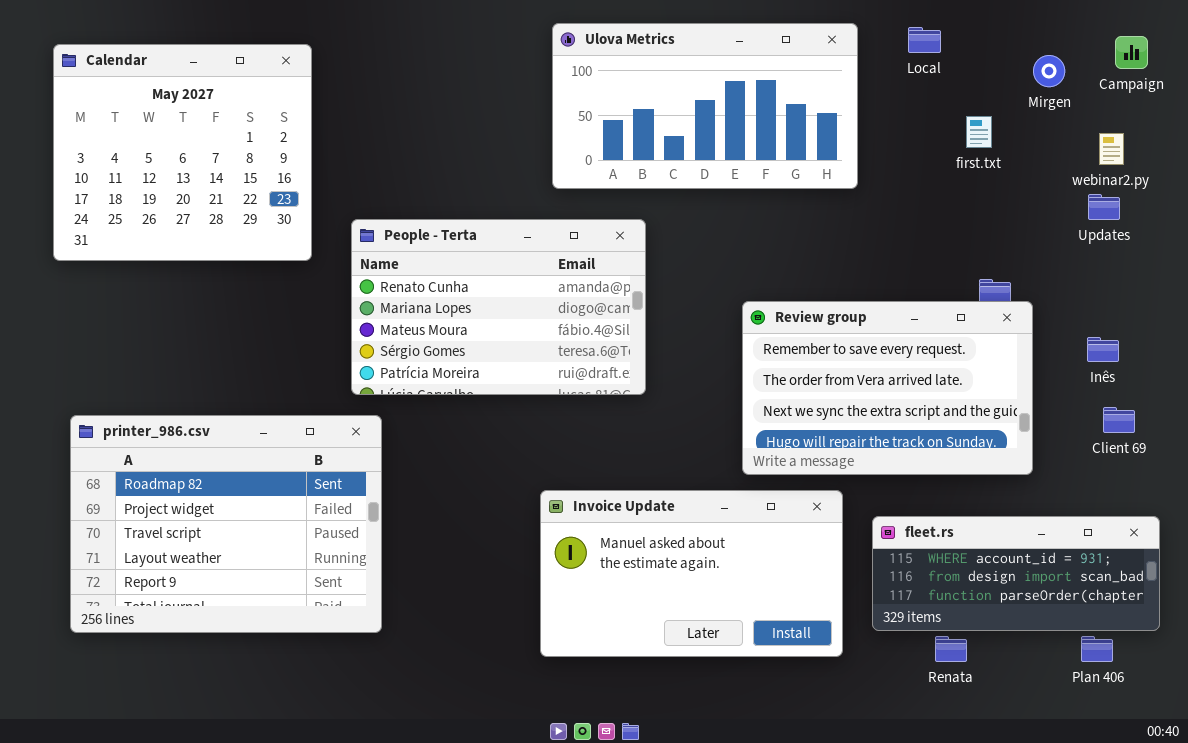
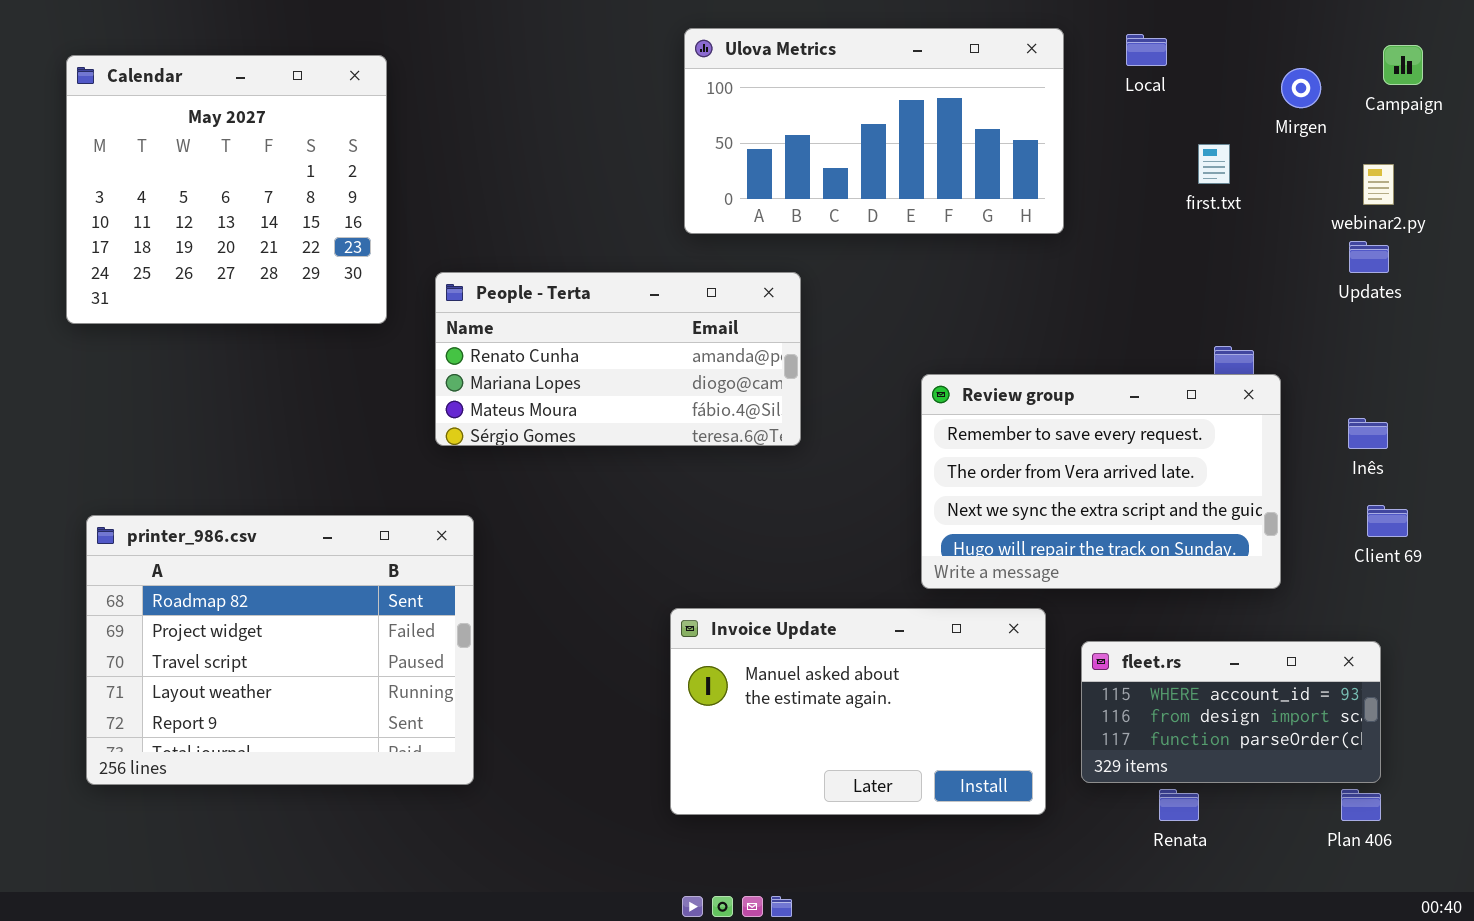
People - Terta: [351,219,646,395] -> [435,272,801,446], resized
fleet.rs: [872,516,1160,631] -> [1081,641,1381,783], resized

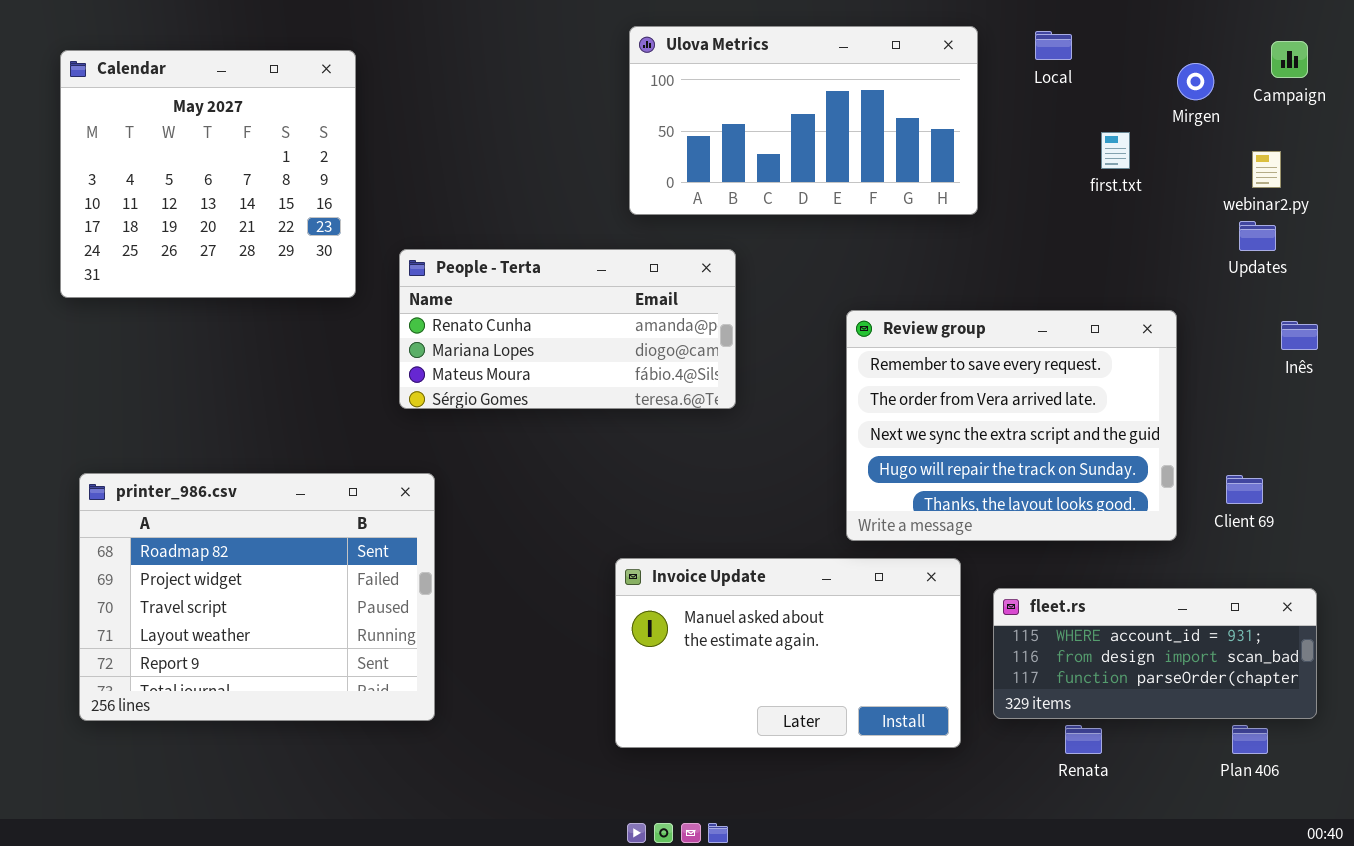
Review group: [921,374,1281,589] -> [846,310,1177,541], resized
Inês: [1348,418,1388,449] -> [1281,321,1318,350], moved
Client 69: [1367,505,1408,537] -> [1226,475,1263,504], moved
fleet.rs: [1081,641,1381,783] -> [993,588,1317,719], resized

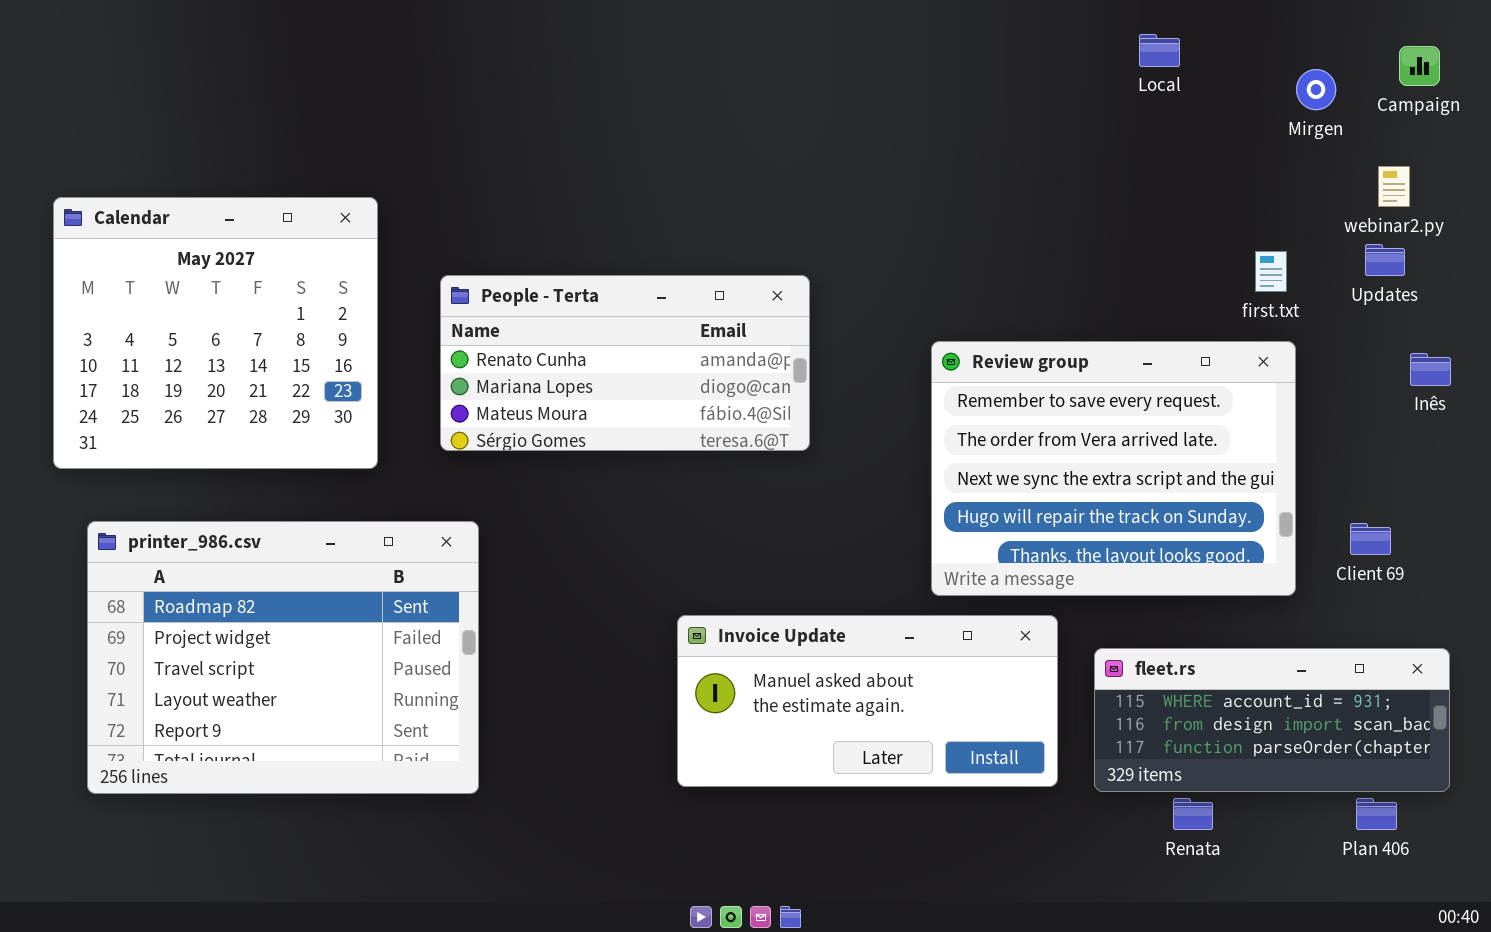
Ulova Metrics: [629,26,978,215] -> none, closed
Calendar: [60,50,356,298] -> [53,197,378,469], moved
first.txt: [1101,132,1130,169] -> [1255,251,1287,292], moved
Invoice Update: [615,558,961,748] -> [677,615,1058,787], resized

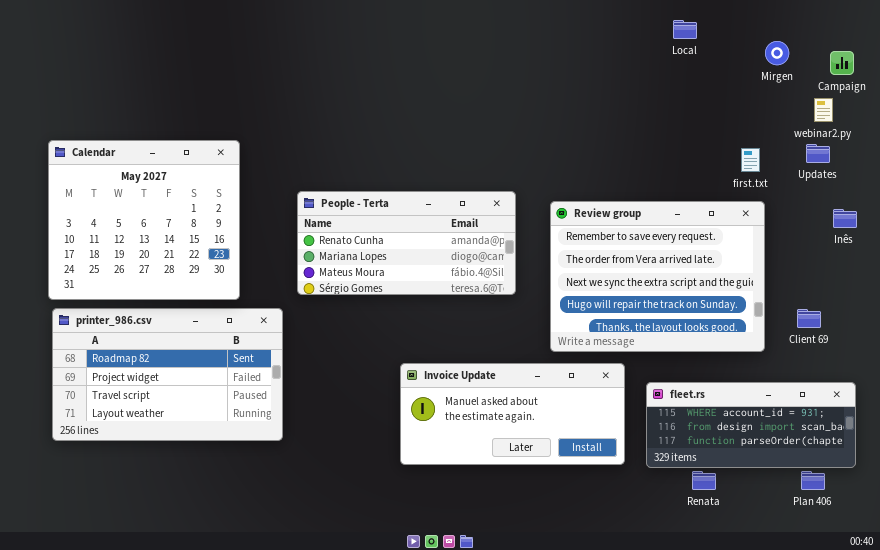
Campaign: [1399,46,1440,86] -> [830,51,854,75], moved
Calendar: [53,197,378,469] -> [48,140,240,300], moved
People - Terta: [440,275,810,451] -> [297,191,516,295], moved
printer_986.csv: [87,521,479,794] -> [52,308,283,441], resized

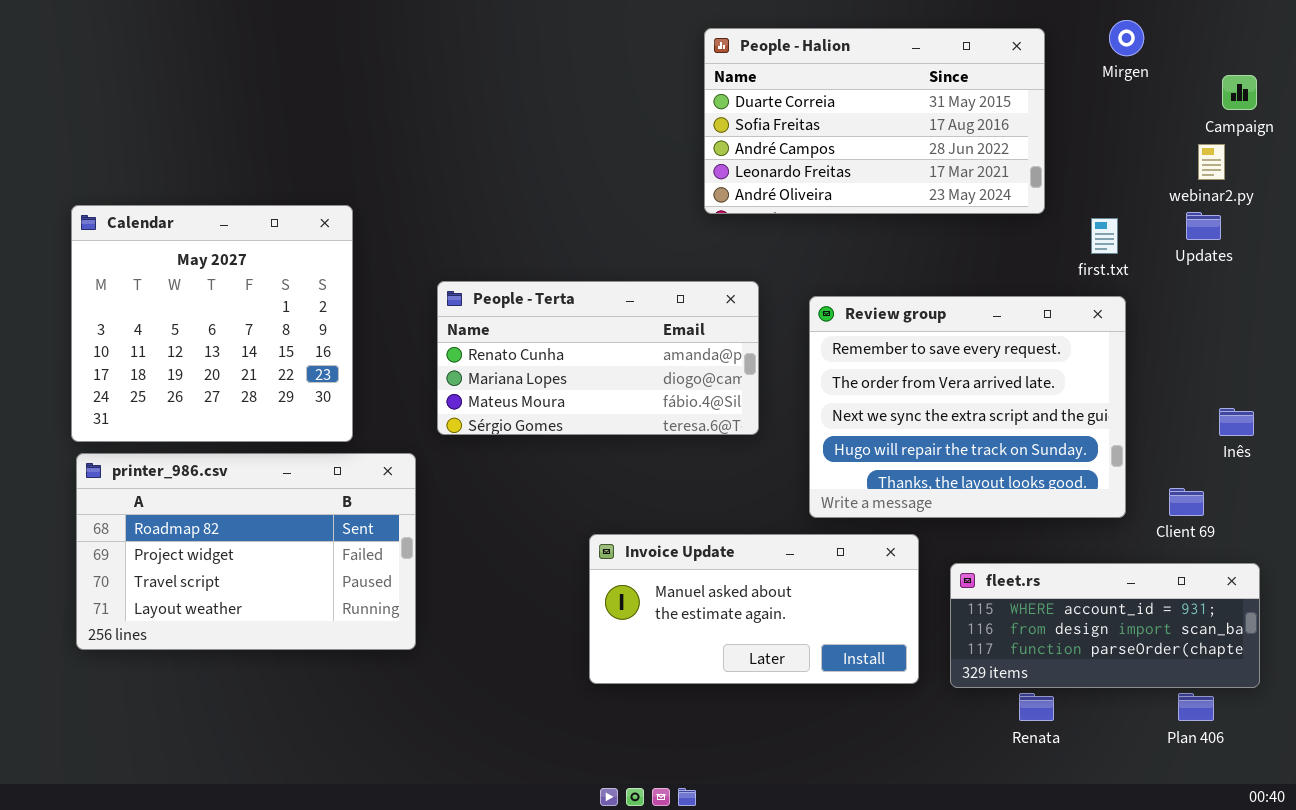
People - Halion: none -> [704,28,1045,214], opened
Mirgen: [765,41,789,65] -> [1109,20,1144,56], moved
Inês: [833,209,857,228] -> [1219,408,1254,436], moved
Client 69: [797,309,821,328] -> [1169,488,1204,516], moved

